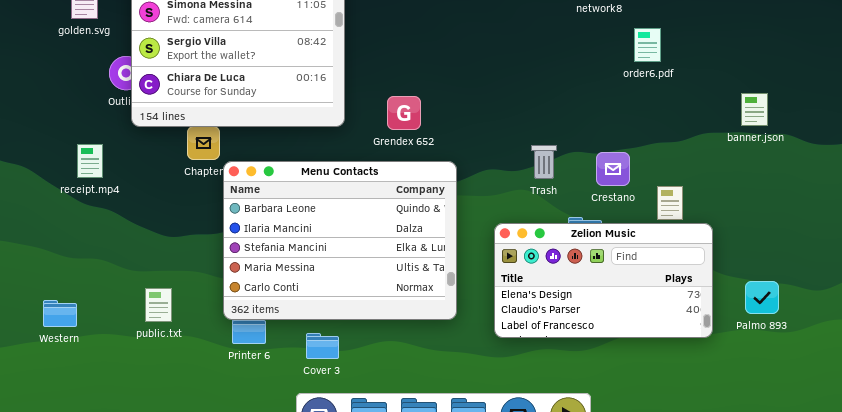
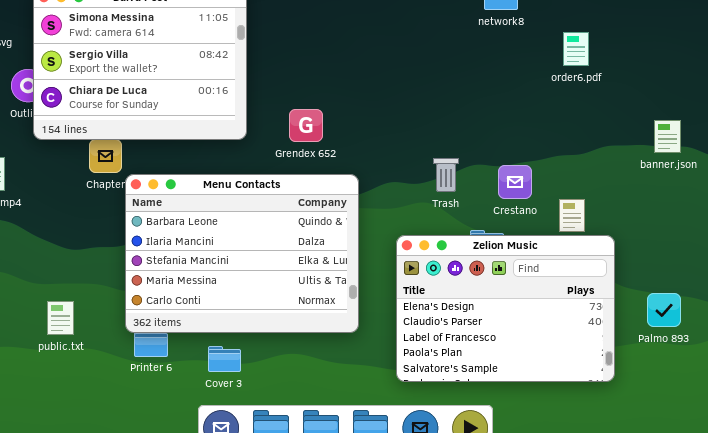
order6.pdf: [634,28,661,62] -> [563,32,589,66], moved
banner.json: [741,93,768,126] -> [654,120,681,153], moved
Zelion Music: [494,223,713,338] -> [396,235,615,382], resized

